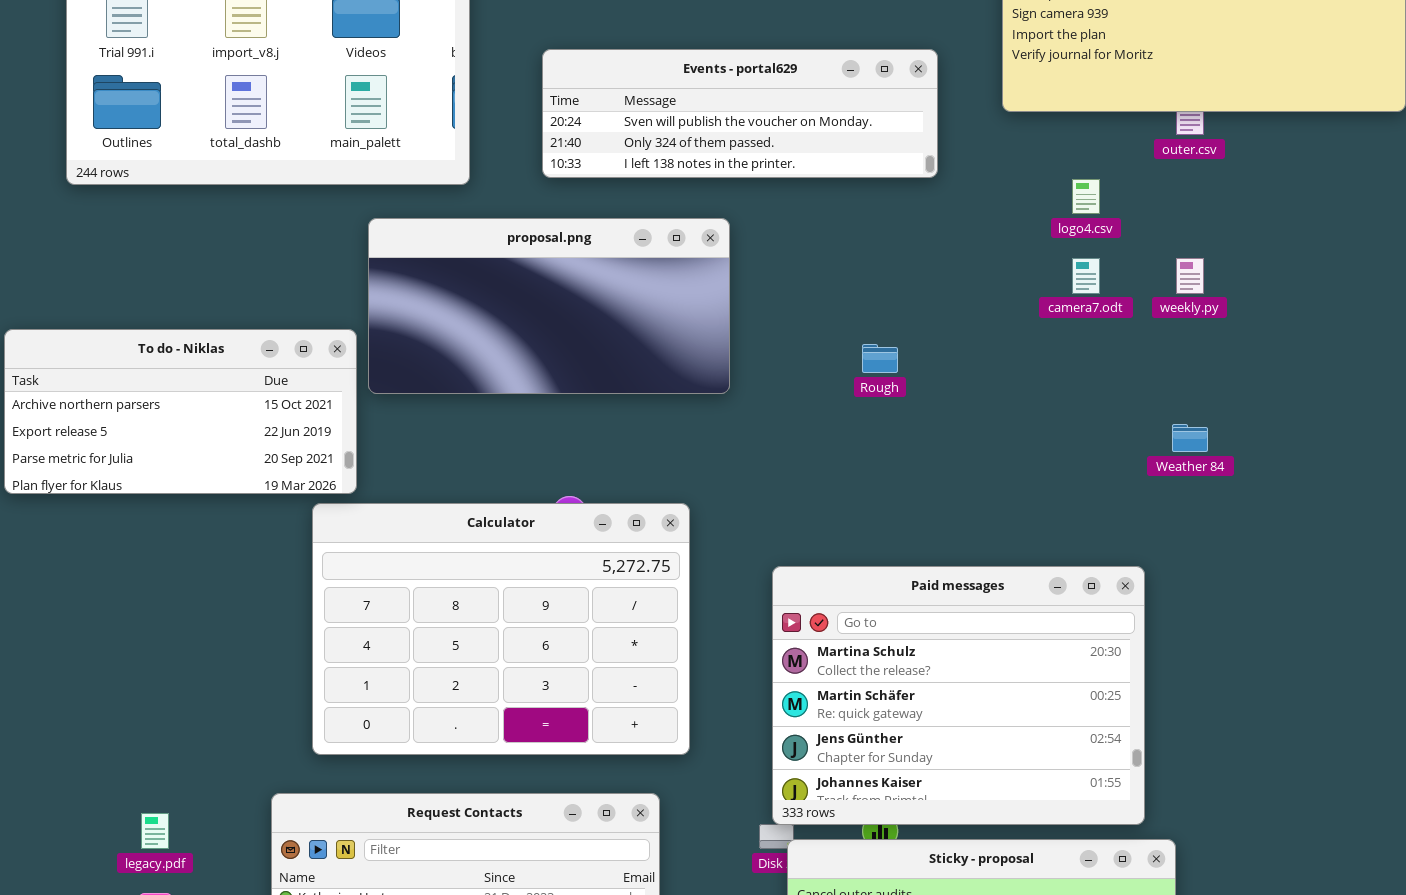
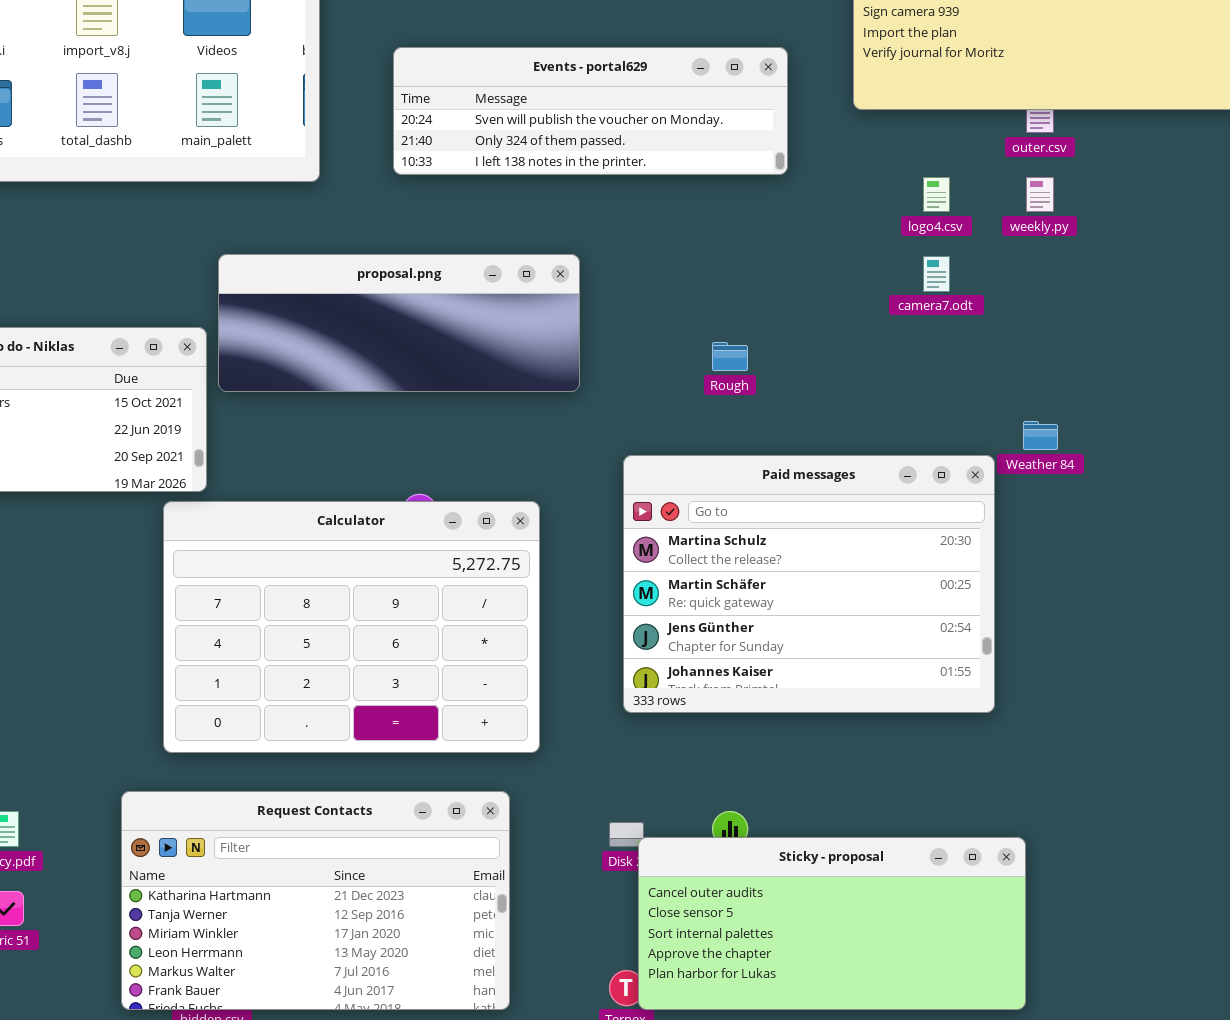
proposal.png: [368,218,730,394] -> [218,254,580,392], resized
weekly.py: [1176,258,1204,294] -> [1026,177,1054,212], moved
Paid messages: [772,566,1145,825] -> [623,455,995,713], moved

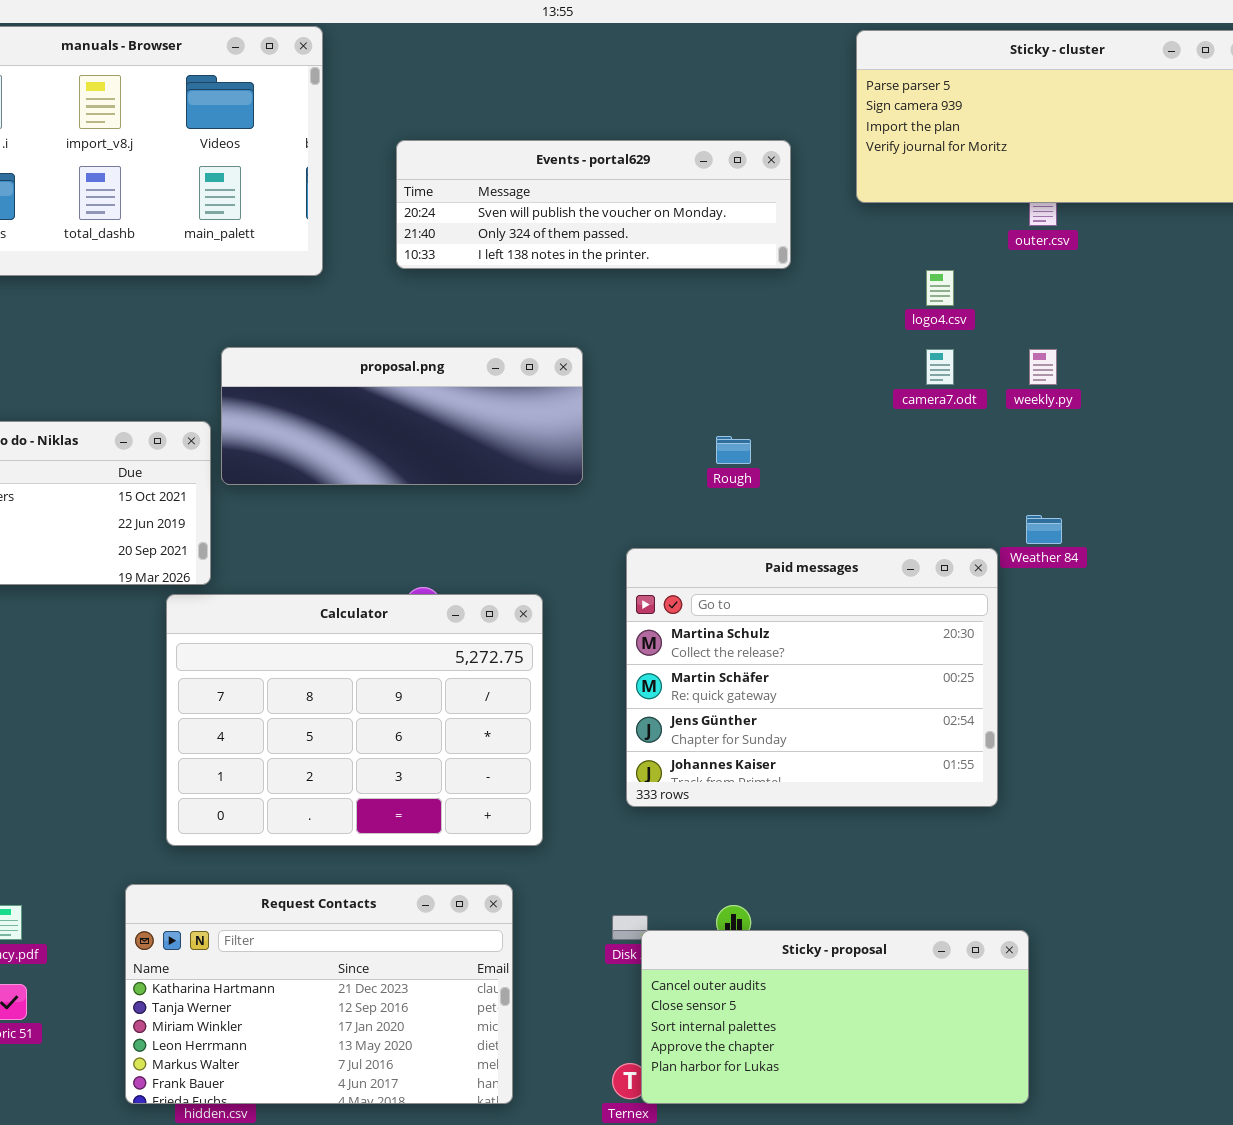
weekly.py: [1026,177,1054,212] -> [1029,349,1057,385], moved

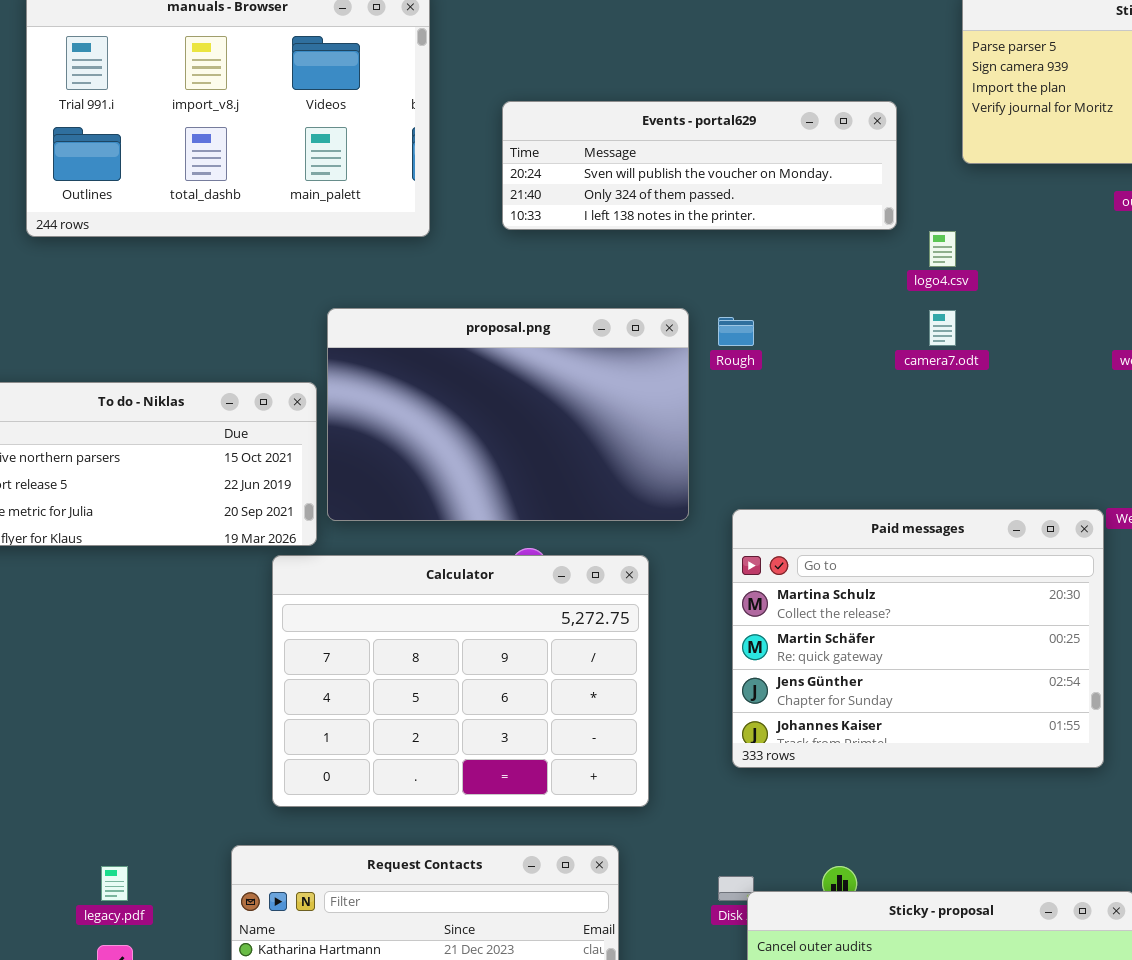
logo4.csv: [926,270,954,306] -> [929,231,956,267], moved
proposal.png: [221,347,583,485] -> [327,308,689,521], resized
camera7.odt: [926,349,954,385] -> [929,310,956,346], moved
Rough: [716,436,751,464] -> [718,317,754,346], moved

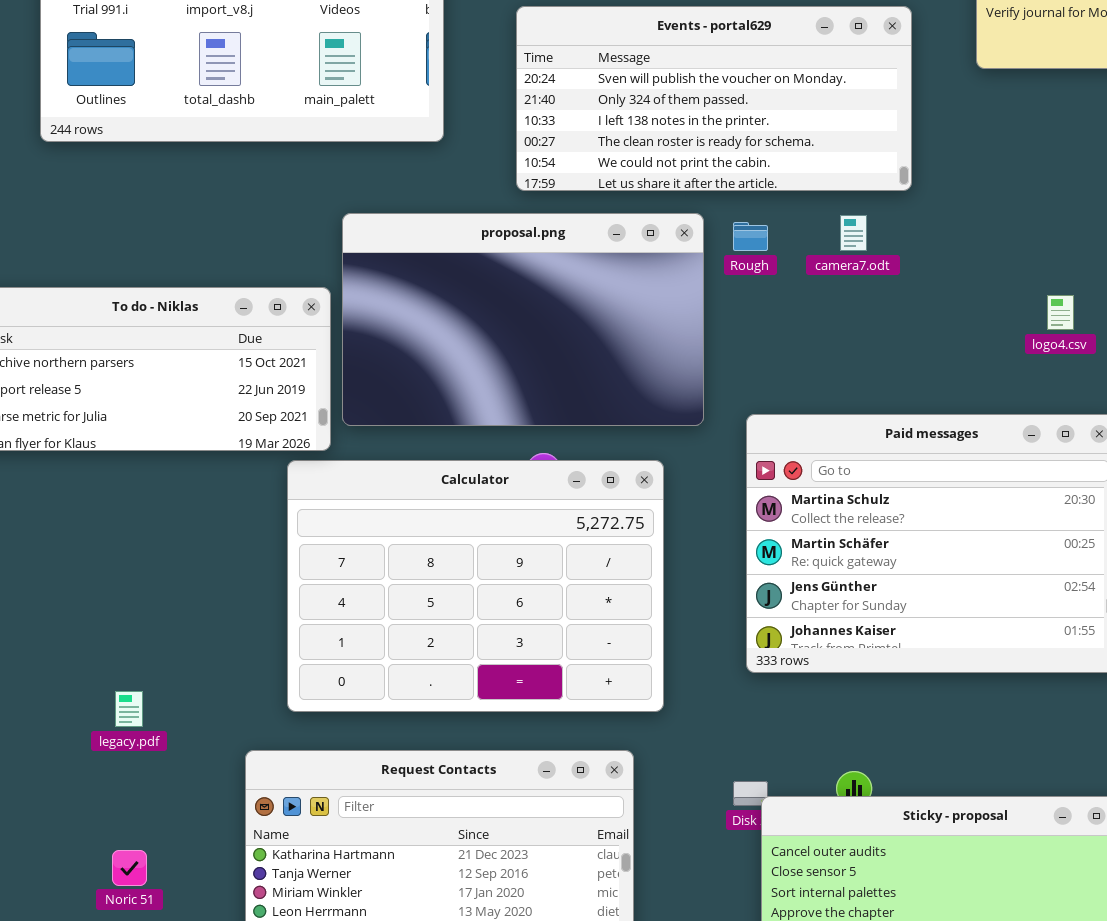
Events - portal629: [502,101,897,230] -> [516,6,912,191], resized
logo4.csv: [929,231,956,267] -> [1047,295,1074,330], moved
camera7.odt: [929,310,956,346] -> [840,215,867,251], moved
legacy.pdf: [101,866,128,901] -> [115,691,143,727], moved

